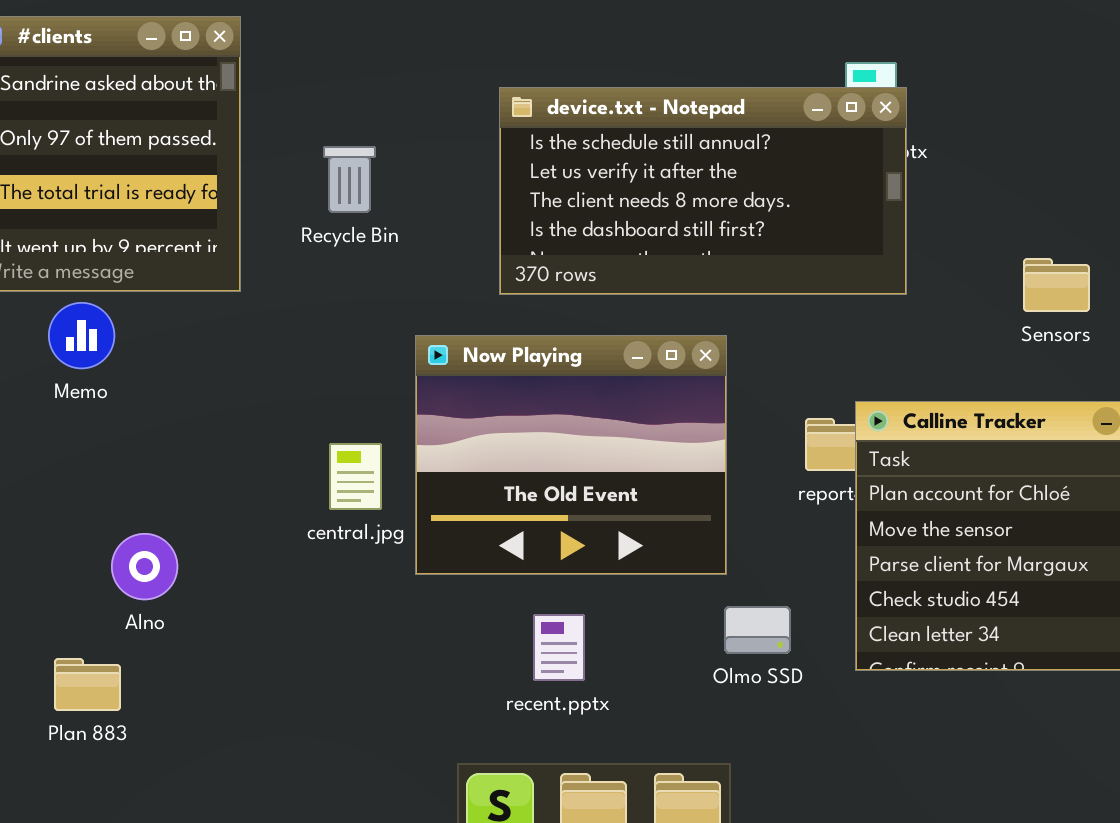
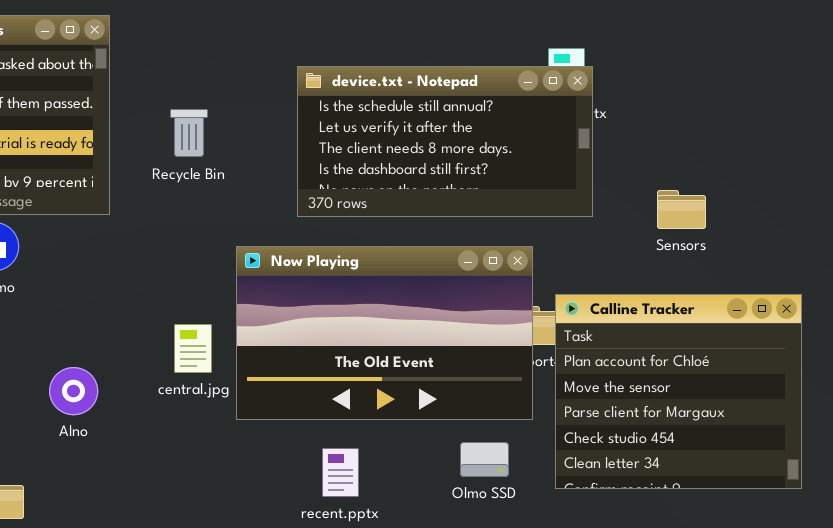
Sensors: [1023,258,1090,312] -> [657,190,706,229], moved
Now Playing: [415,335,727,575] -> [236,246,533,420], resized
Alno: [111,533,178,600] -> [49,367,98,415], moved

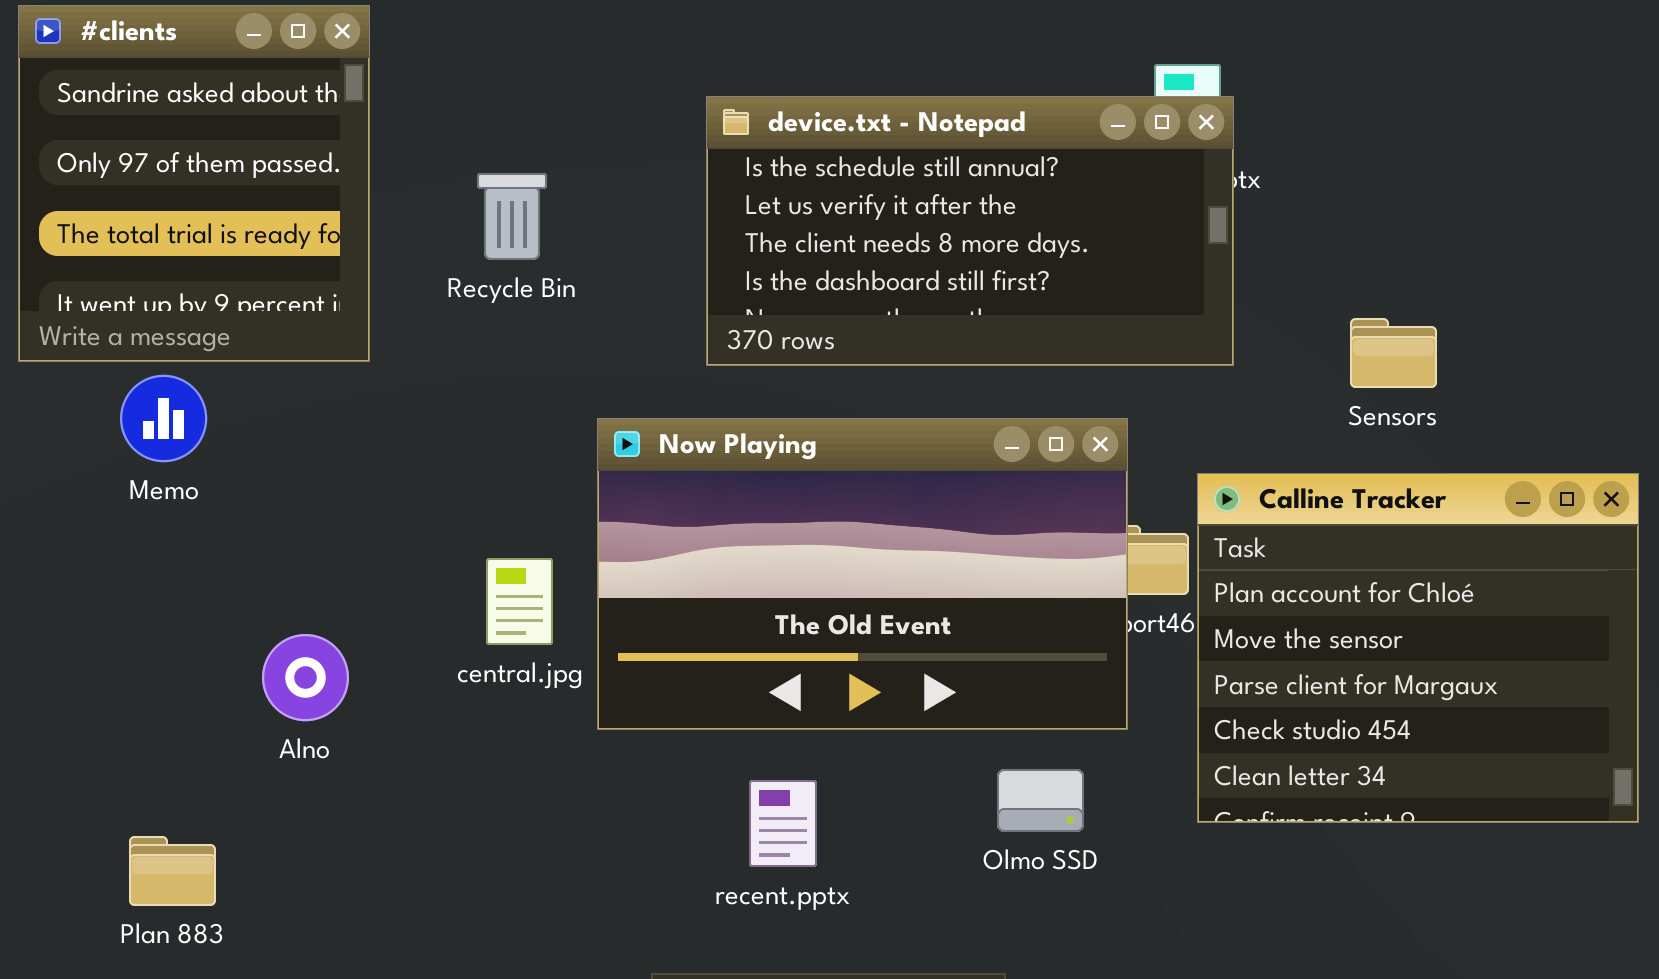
Calline Tracker: [555,294,802,489] -> [1197,473,1639,823], moved

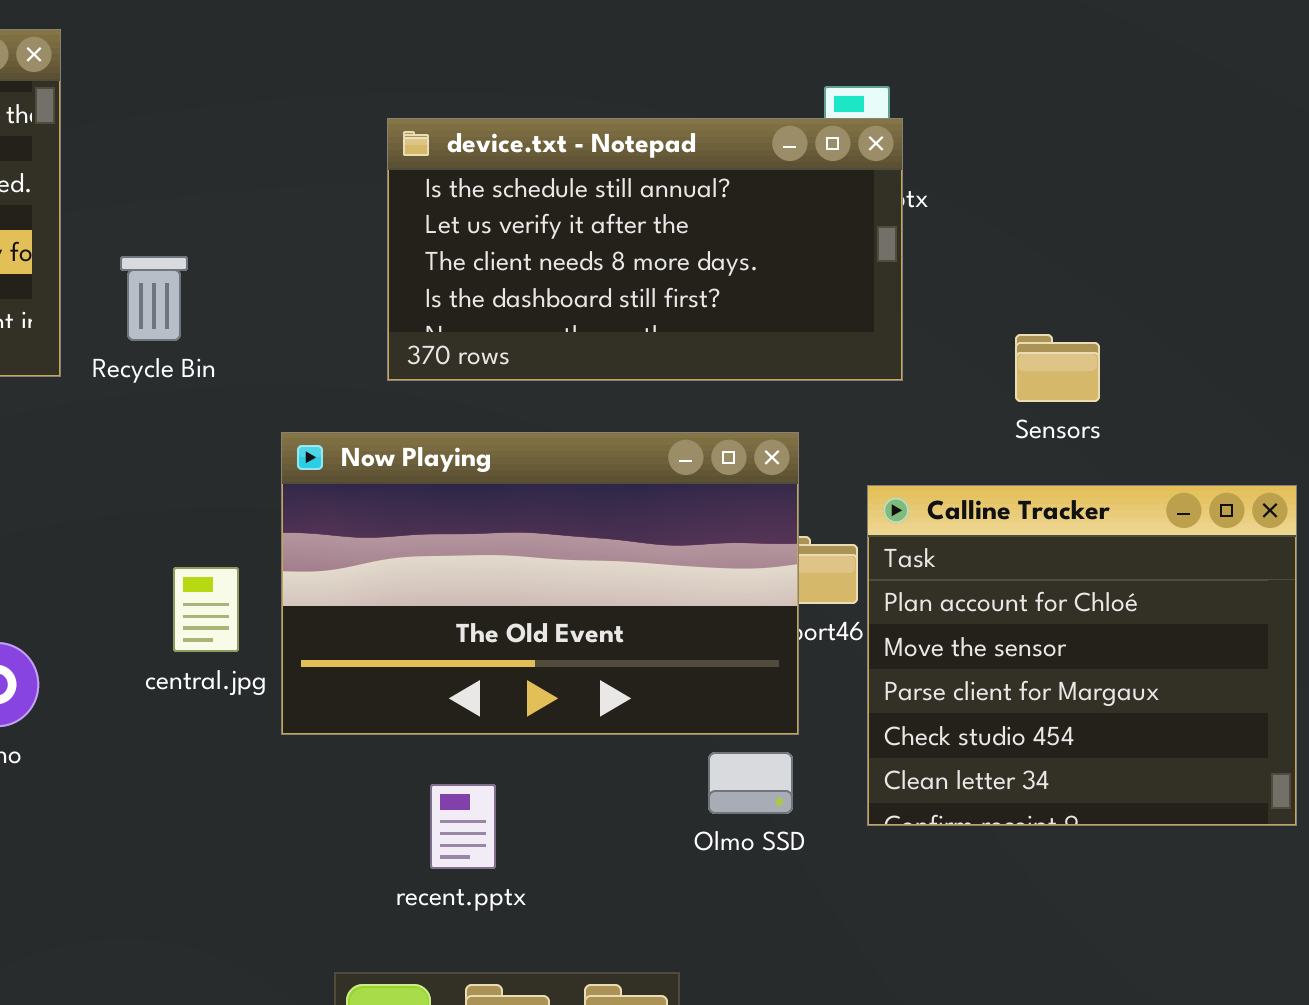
Recycle Bin: [477,173,547,260] -> [120,256,188,341], moved
Olmo SSD: [997,769,1084,832] -> [708,752,793,814], moved

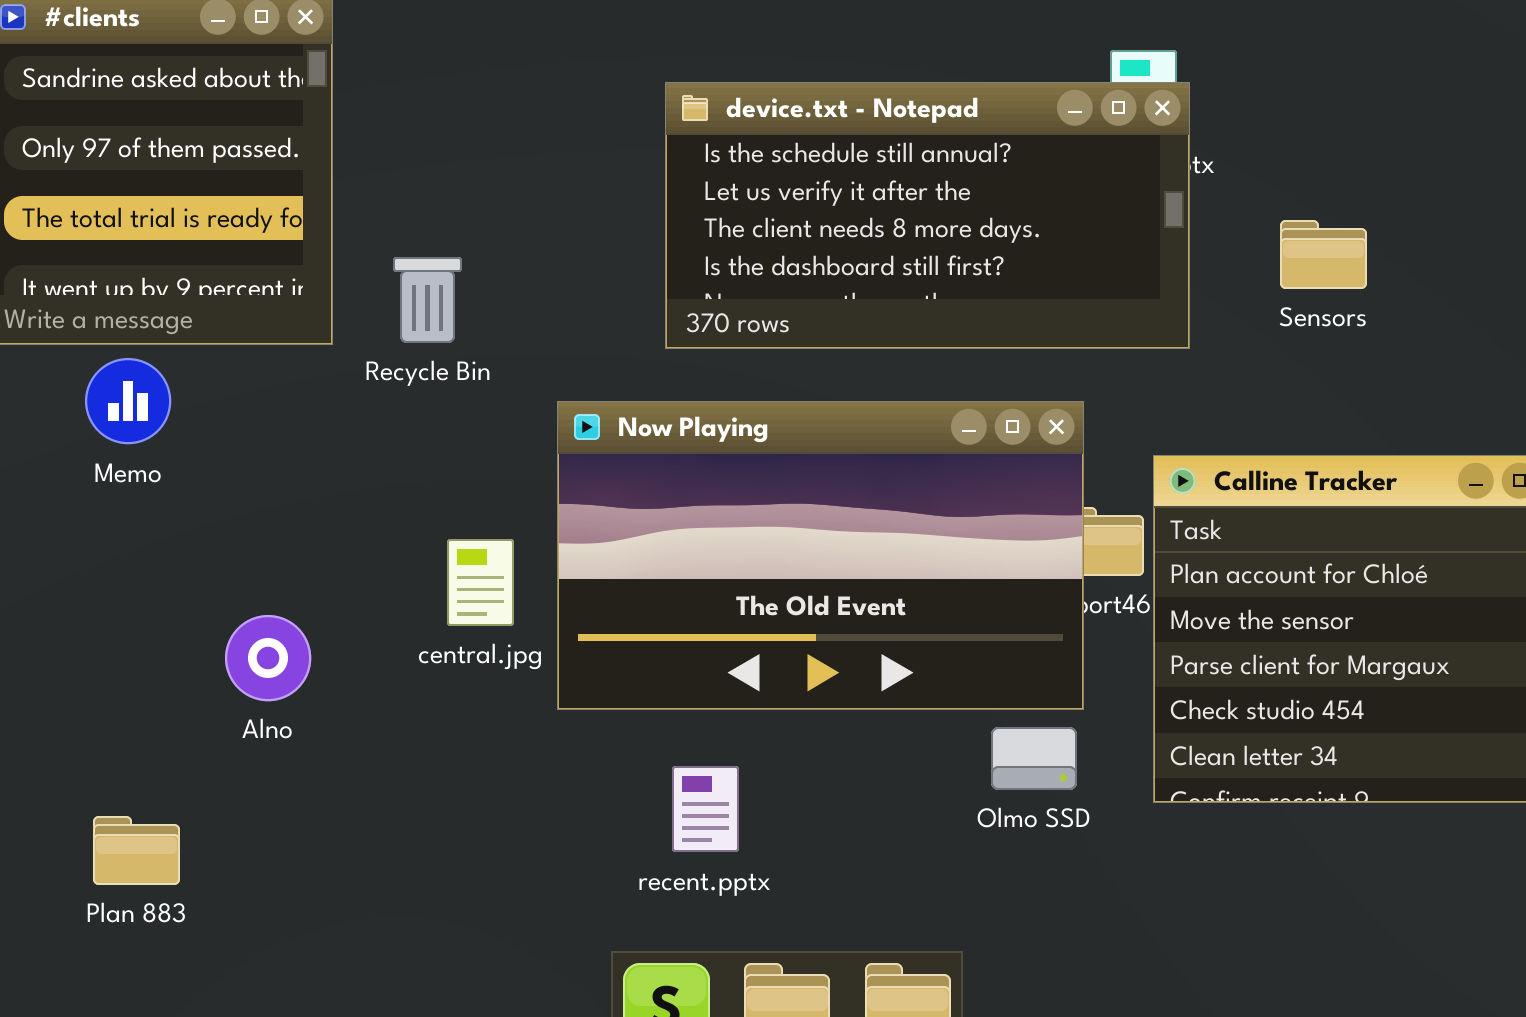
Recycle Bin: [120,256,188,341] -> [393,257,462,343], moved
Sensors: [1015,334,1100,402] -> [1280,220,1367,289], moved
recent.pptx: [430,784,496,869] -> [672,766,739,852], moved

